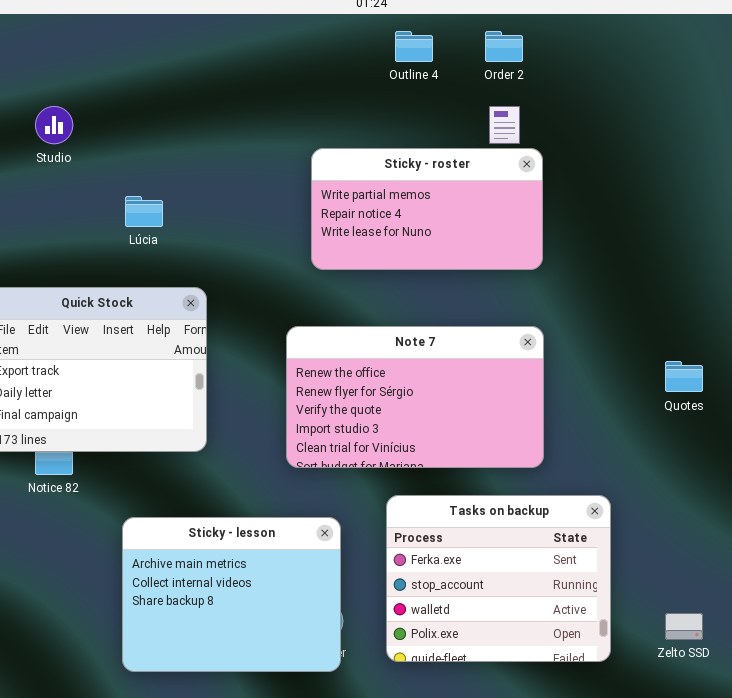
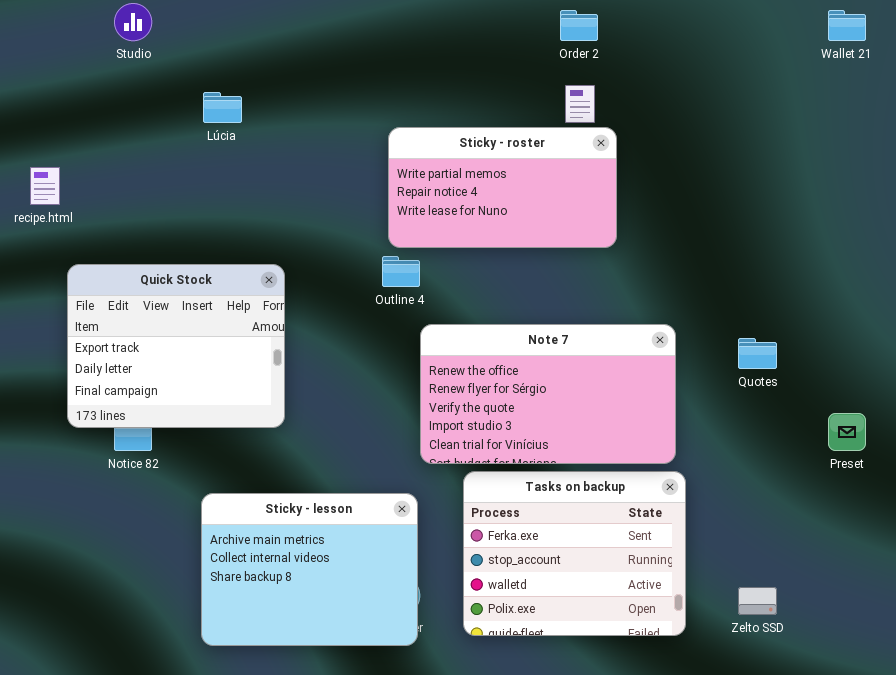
Outline 4: [395,31,433,62] -> [382,256,420,287], moved
Studio: [35,106,73,144] -> [114,3,152,41], moved
Lúcia: [125,196,163,227] -> [203,92,242,123], moved
Note 7: [286,326,544,468] -> [420,324,676,464], moved

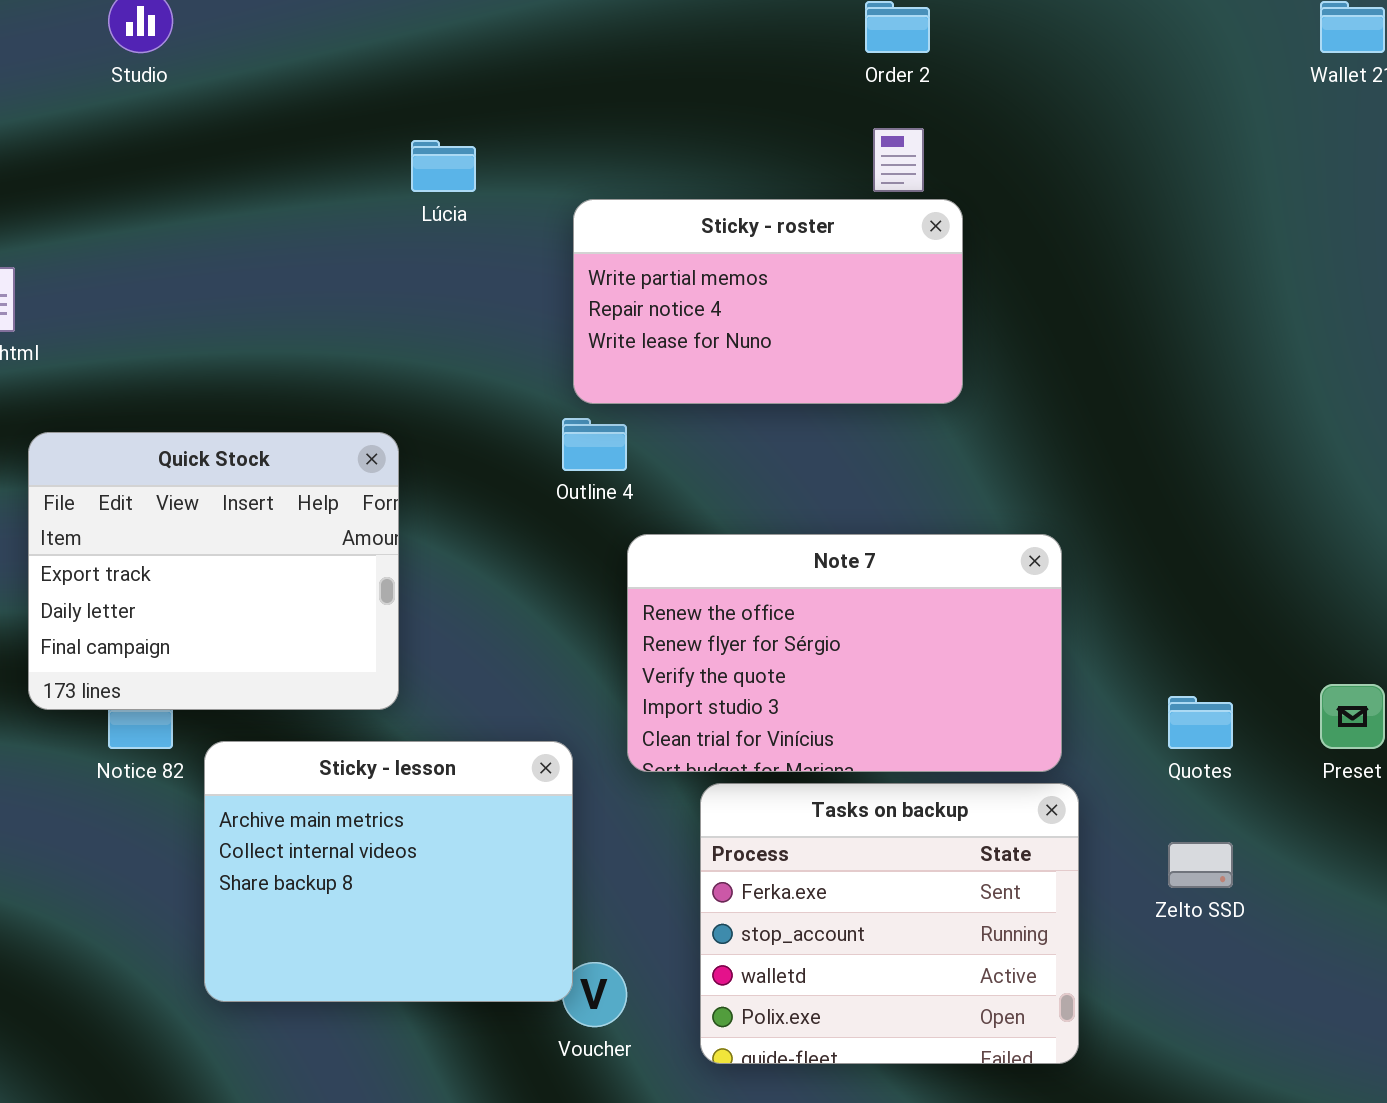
Lúcia: [203,92,242,123] -> [411,140,476,192], moved
Quotes: [738,338,777,369] -> [1168,696,1233,749], moved
Sticky - lesson: [201,493,418,646] -> [204,741,573,1002], moved
Zelto SSD: [738,587,777,615] -> [1168,842,1233,888], moved

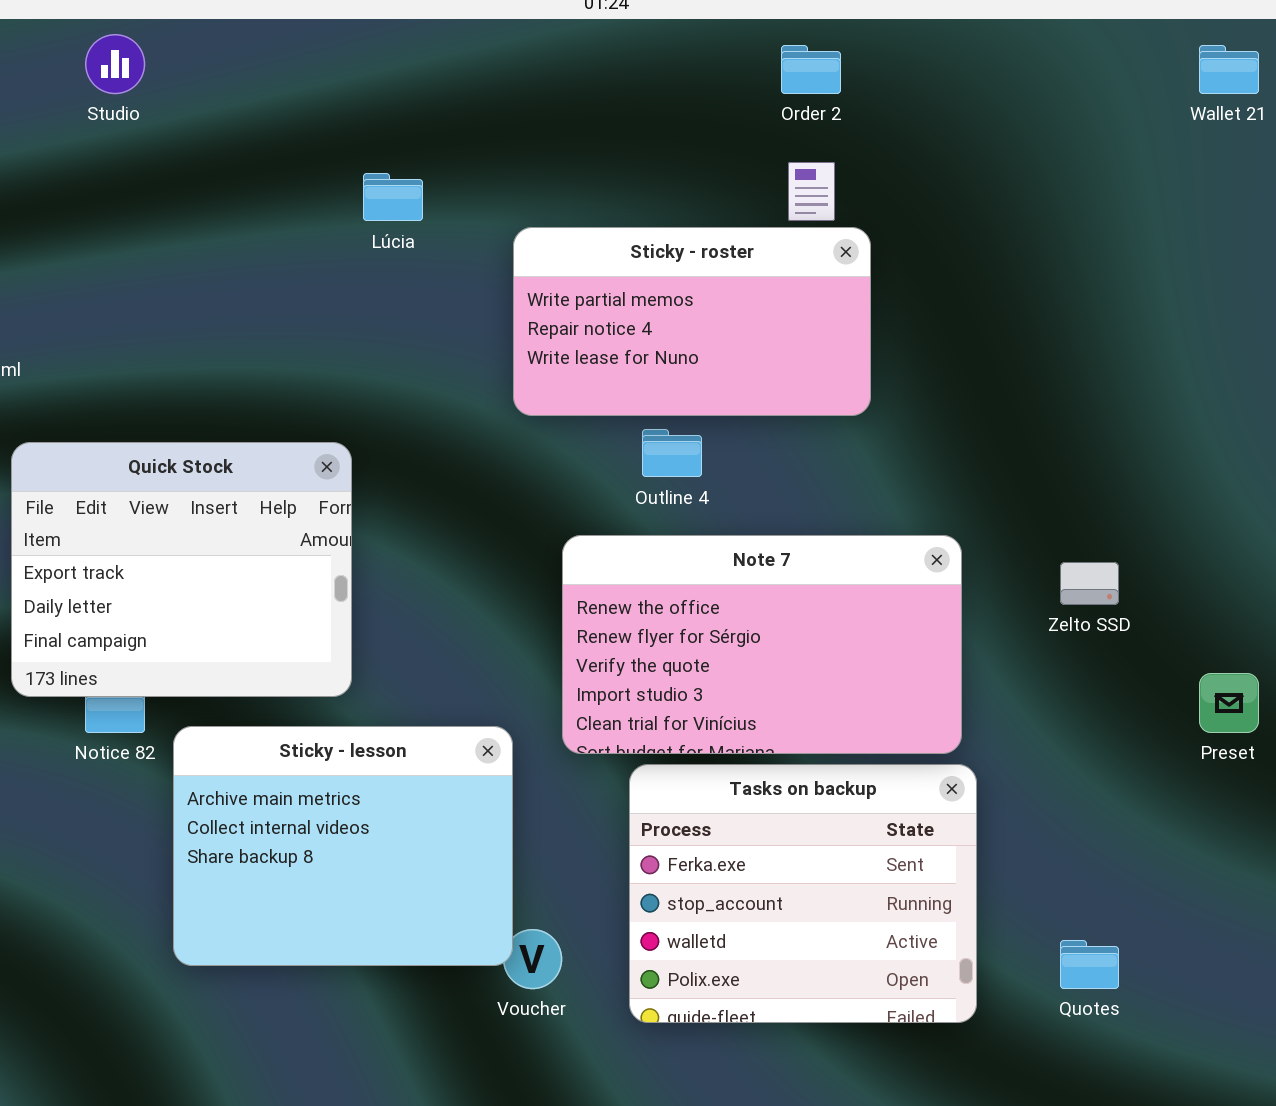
Outline 4: [562,418,627,471] -> [642,429,702,477], moved
Quotes: [1168,696,1233,749] -> [1060,940,1119,989], moved
Zelto SSD: [1168,842,1233,888] -> [1060,562,1119,605], moved

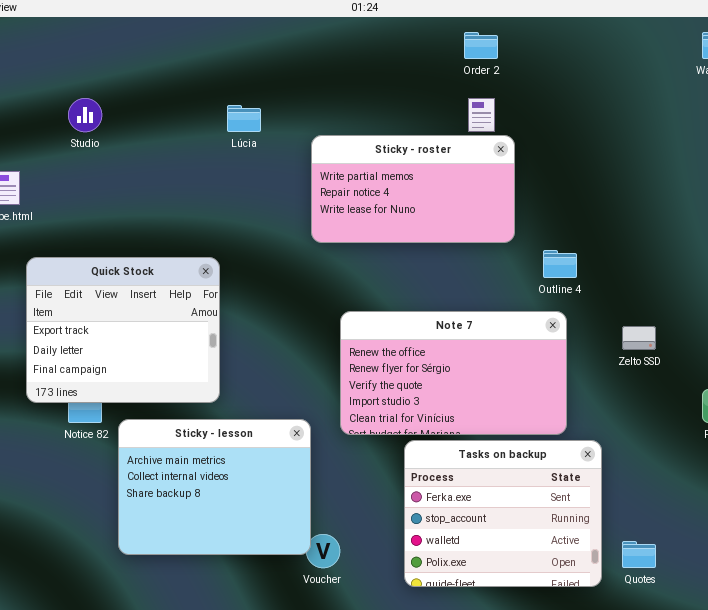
Studio: [85,34,145,94] -> [68,98,102,132], moved
Outline 4: [642,429,702,477] -> [543,250,577,278], moved
Tasks on backup: [629,764,977,1023] -> [404,440,602,587], moved

